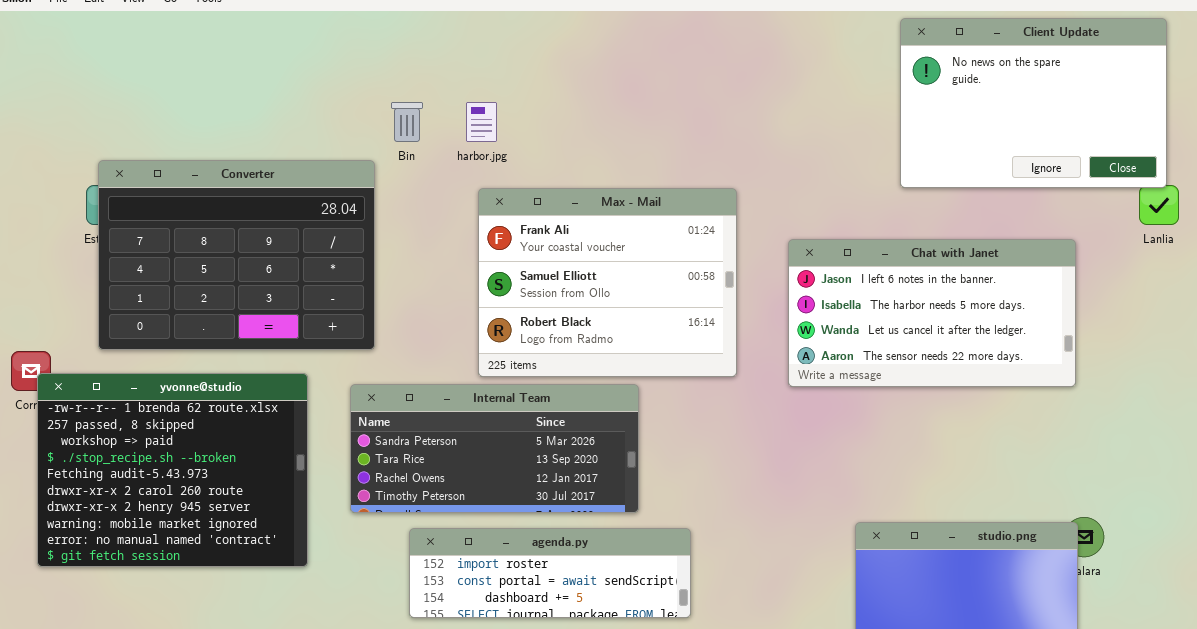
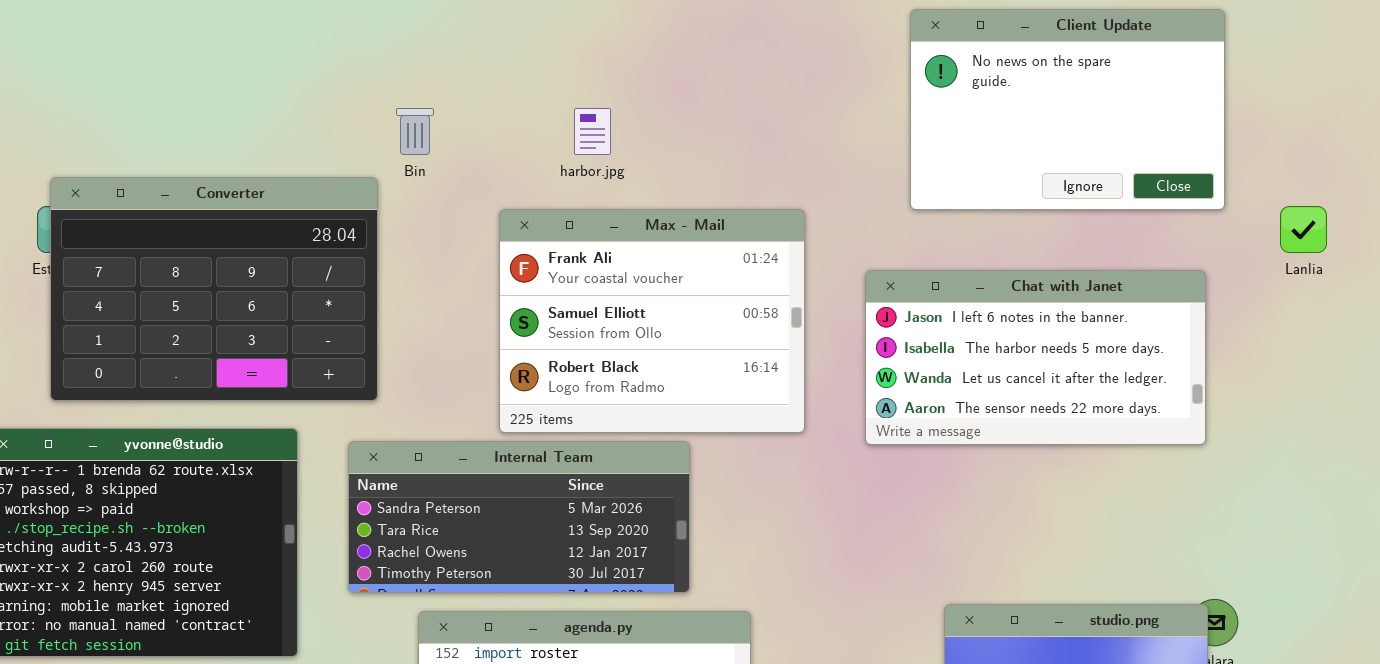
Client Update: [900,18,1167,188] -> [910,9,1225,210], moved
harbor.jpg: [466,102,497,142] -> [574,108,611,155], moved

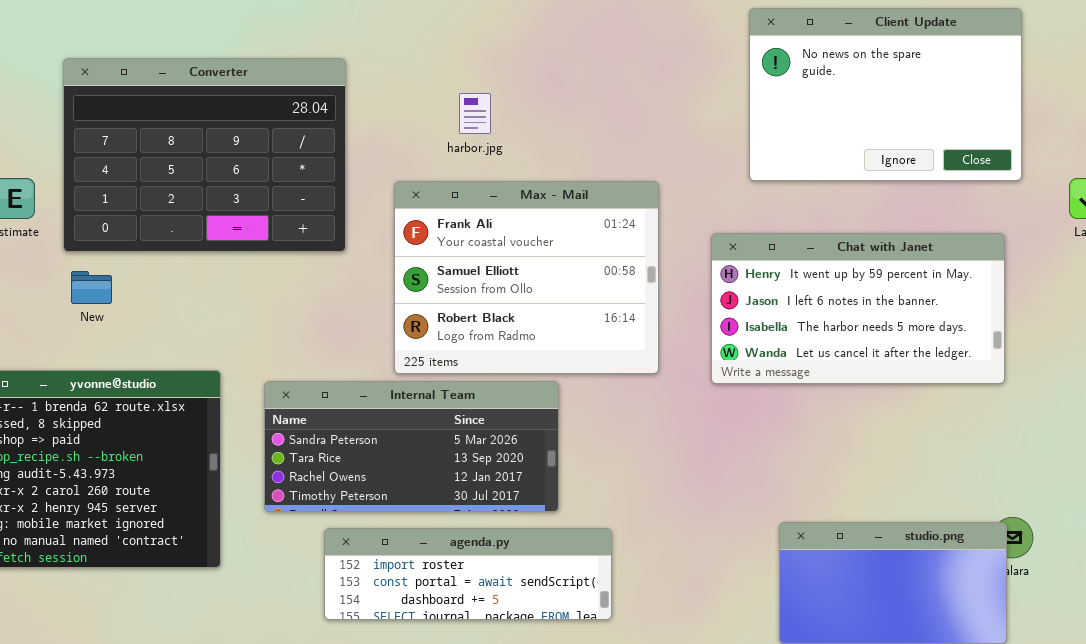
Converter: [50,177,378,401] -> [63,58,346,252], moved
Chat with Janet: [865,270,1206,445] -> [711,233,1005,384], scrolled up 1 row

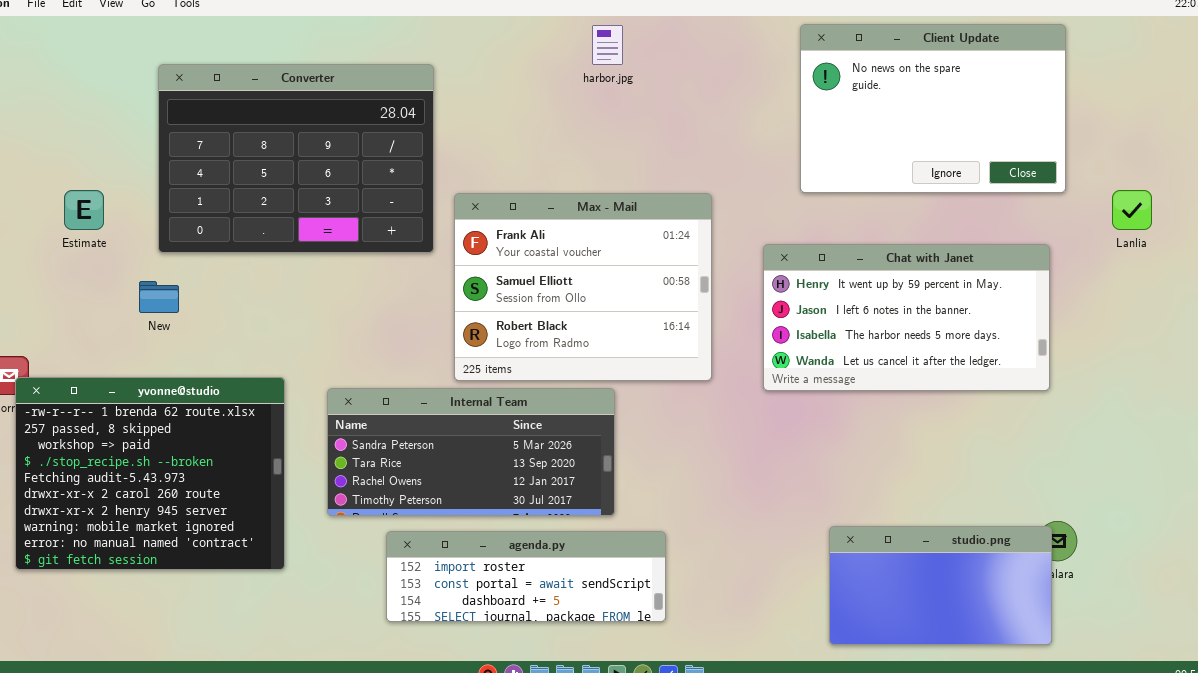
Converter: [63,58,346,252] -> [158,64,434,253], moved
harbor.jpg: [459,93,491,134] -> [592,25,623,65], moved

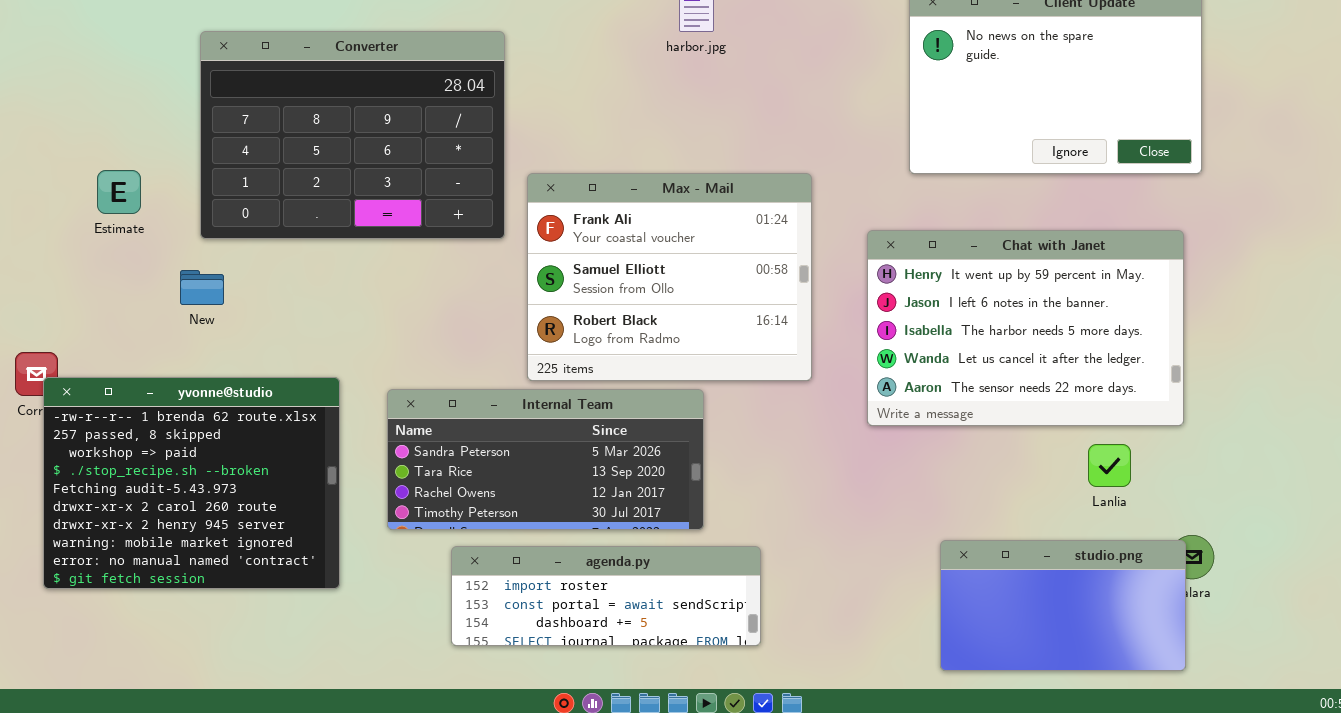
Lanlia: [1112,190,1152,230] -> [1088,444,1131,487], moved
Chat with Janet: [763,244,1050,391] -> [867,230,1184,426], resized

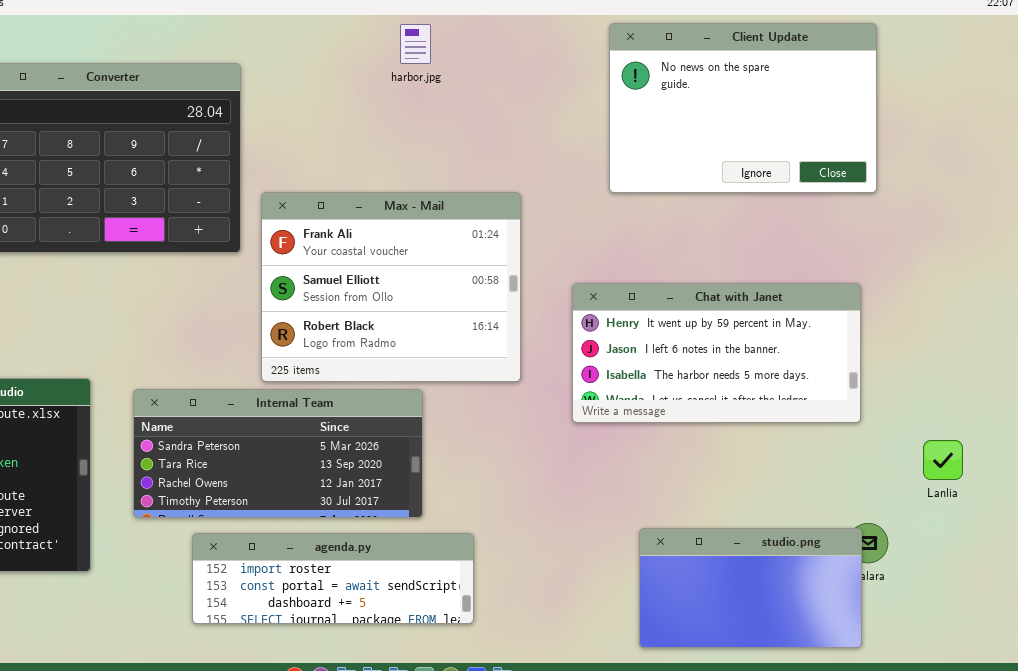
Chat with Janet: [867,230,1184,426] -> [572,283,861,423], resized
Lanlia: [1088,444,1131,487] -> [923,440,963,480], moved

